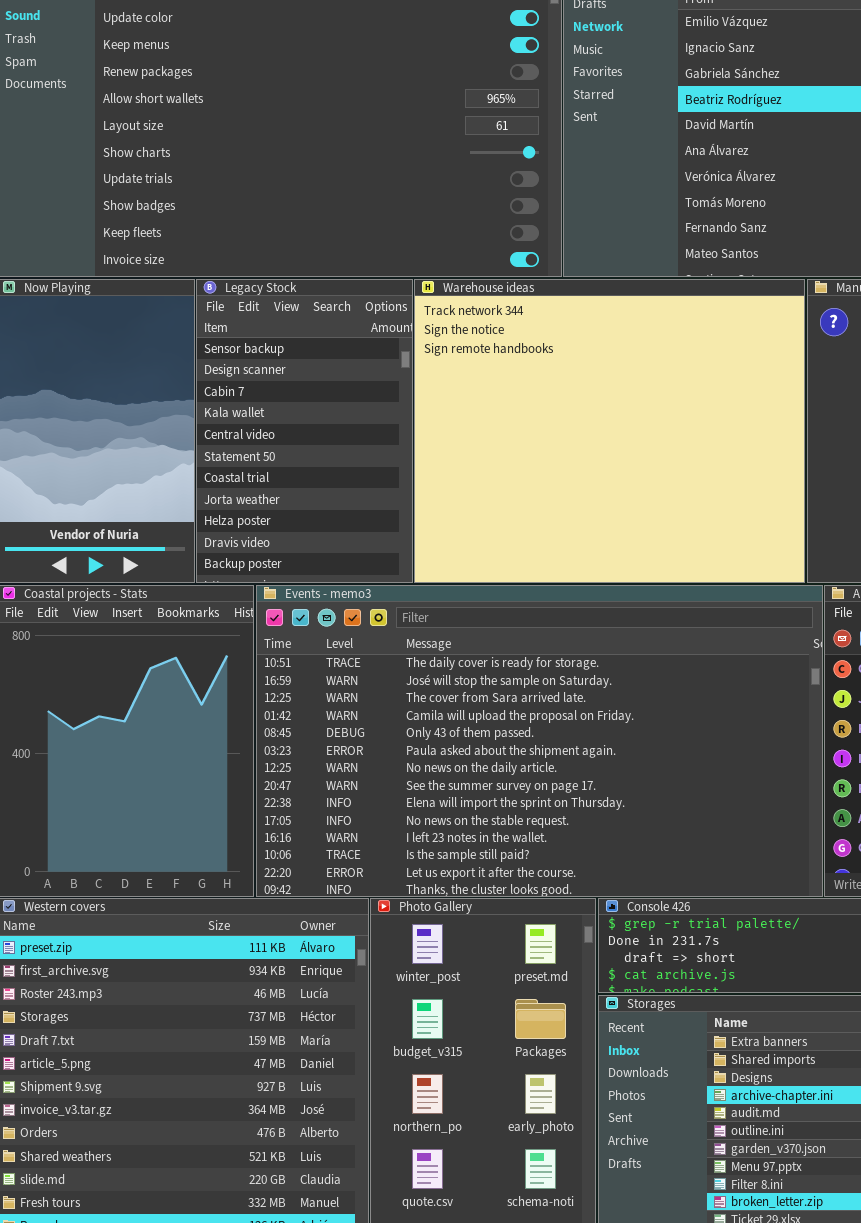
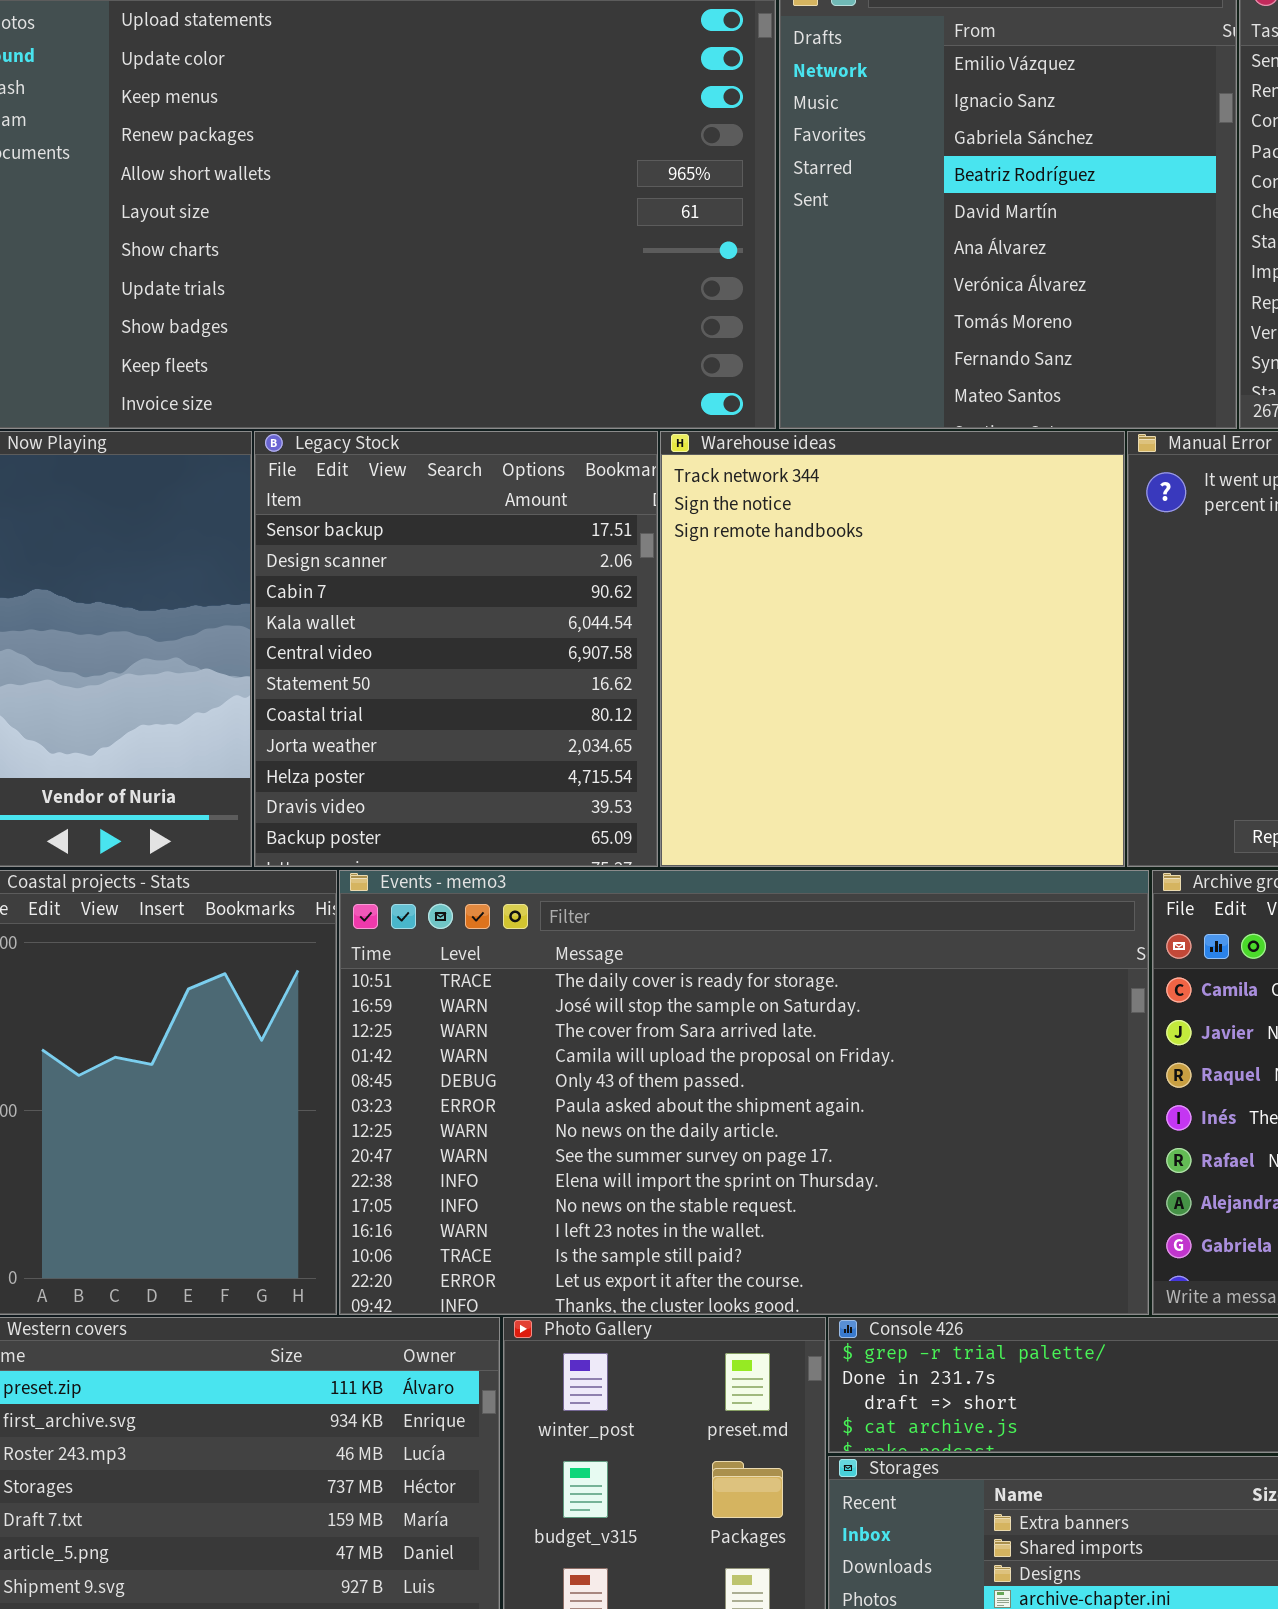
Legacy Stock: [196,279,413,583] -> [254,431,658,867], resized
Warehouse ideas: [414,279,805,583] -> [660,431,1125,867], resized

